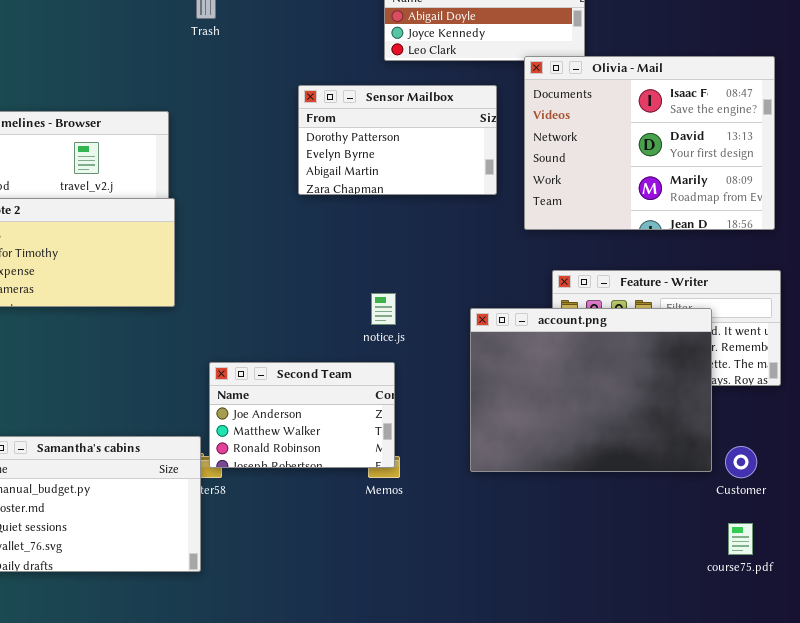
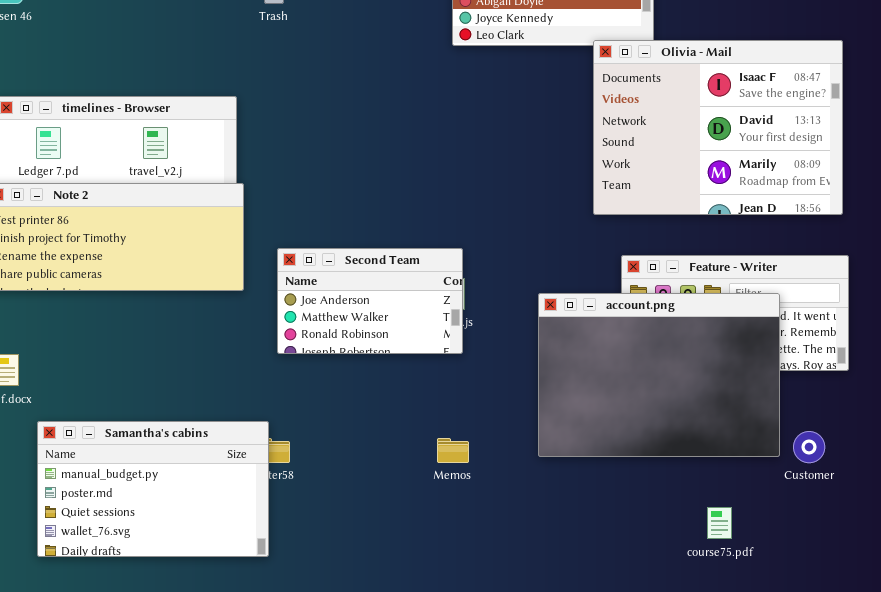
Sensor Mailbox: [298,85,497,195] -> none, closed
Second Team: [209,362,395,468] -> [277,248,463,354], moved
course75.pdf: [728,523,753,555] -> [707,507,732,539], moved

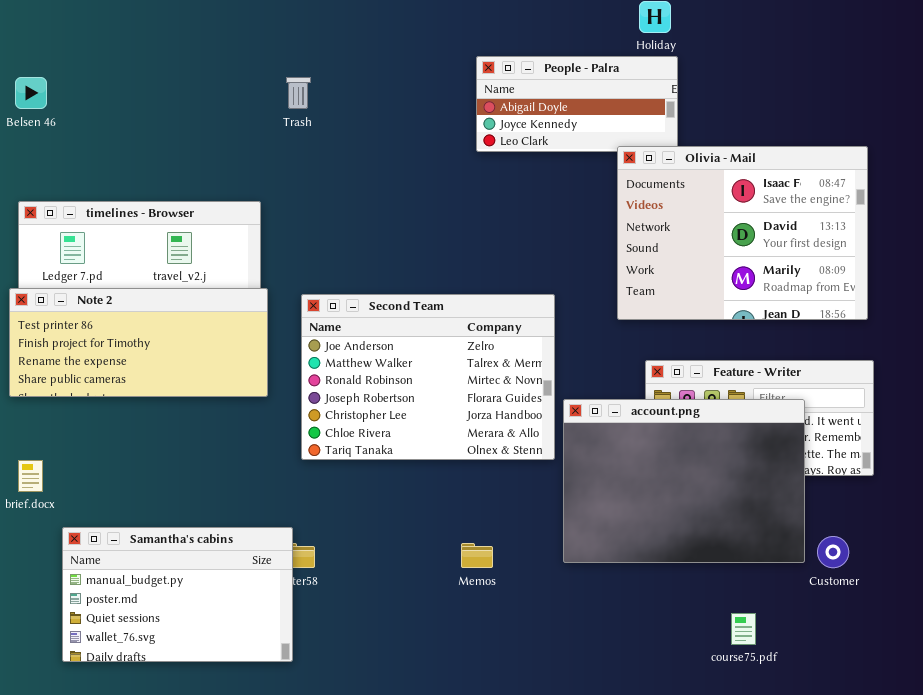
Second Team: [277,248,463,354] -> [301,294,555,460], resized

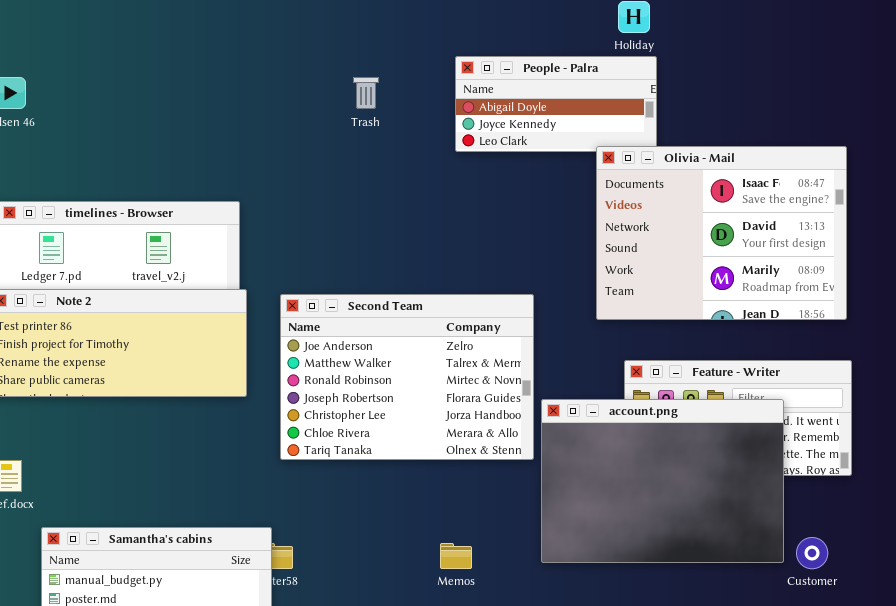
Trash: [286,77,311,109] -> [353,77,379,109], moved

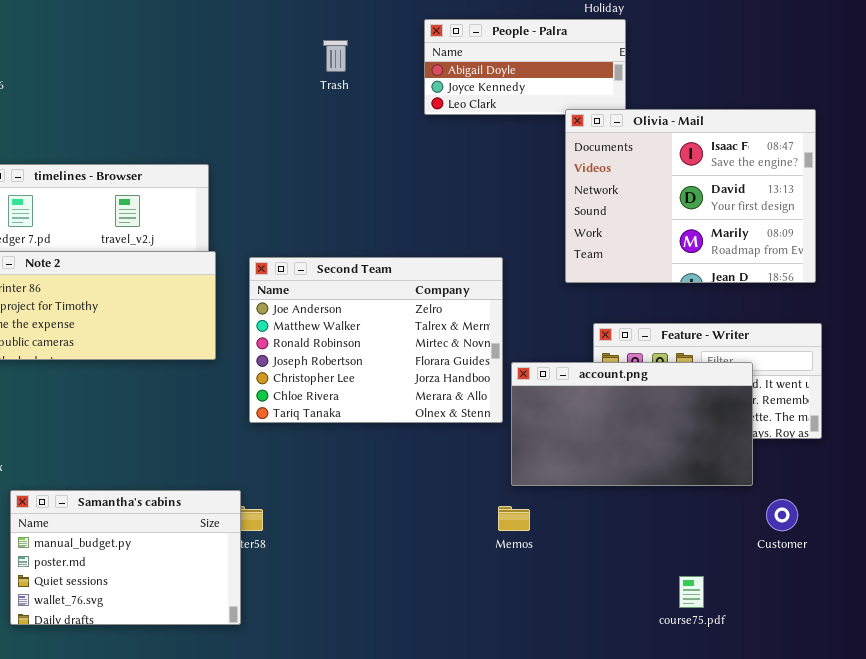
account.png: [541,399,784,563] -> [511,362,753,486], resized
Memos: [440,543,472,569] -> [498,506,530,531], moved

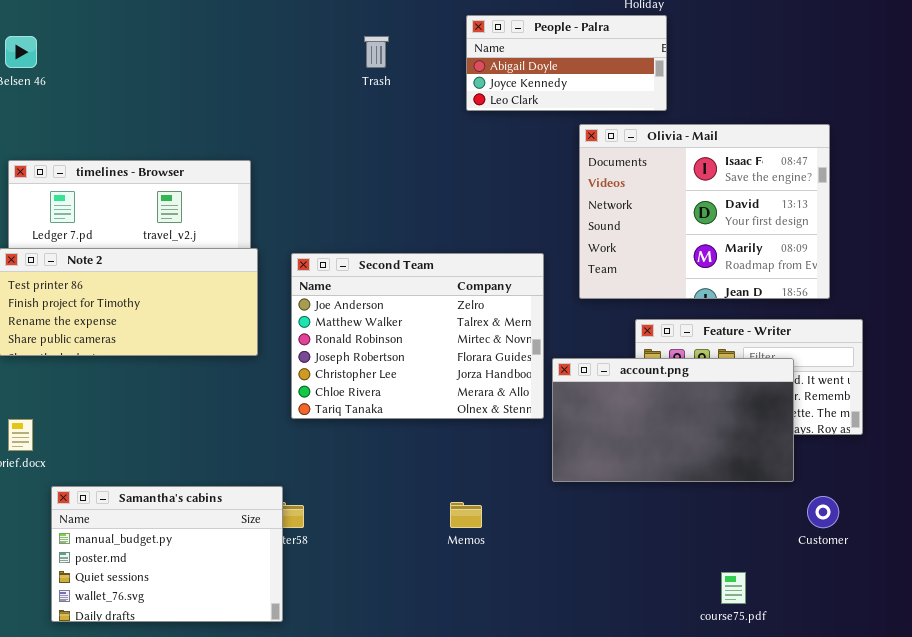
Olivia - Mail: [565,109,816,283] -> [579,124,830,299], moved
Memos: [498,506,530,531] -> [450,502,482,528], moved

